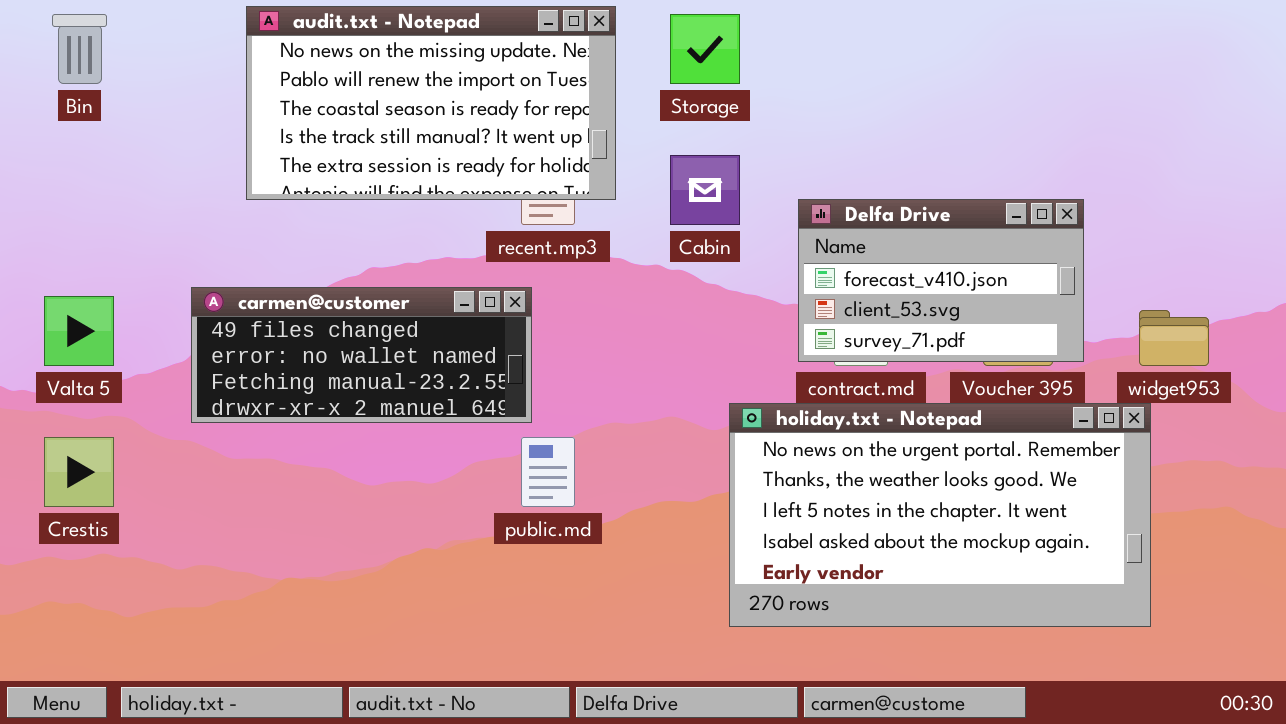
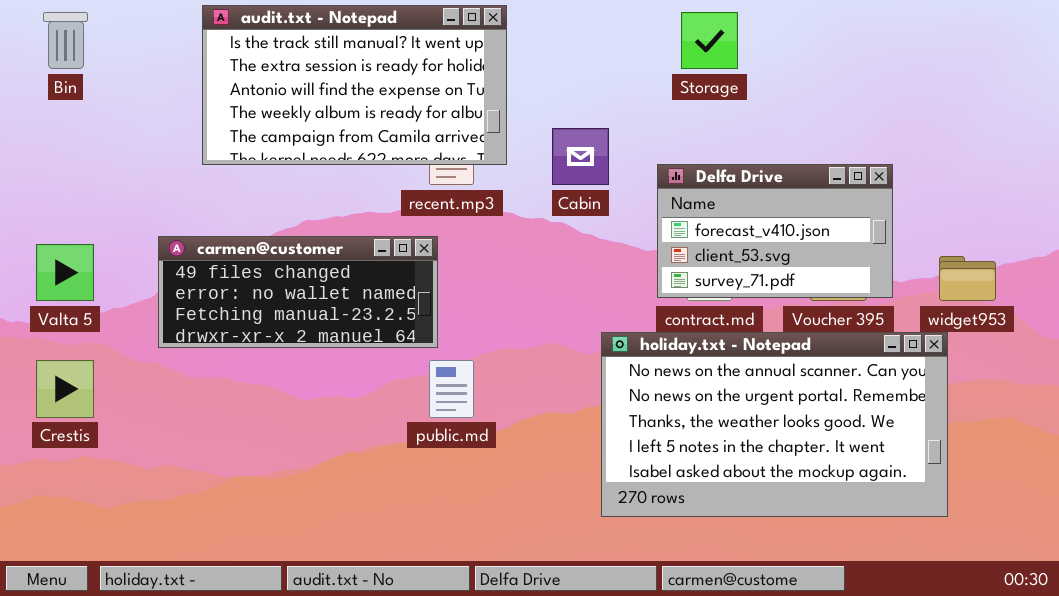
audit.txt - Notepad: [246,6,616,200] -> [202,5,507,165], scrolled down 3 rows
Storage: [670,14,740,84] -> [681,12,738,69], moved
holiday.txt - Notepad: [729,403,1151,627] -> [601,332,948,517], scrolled up 1 row

